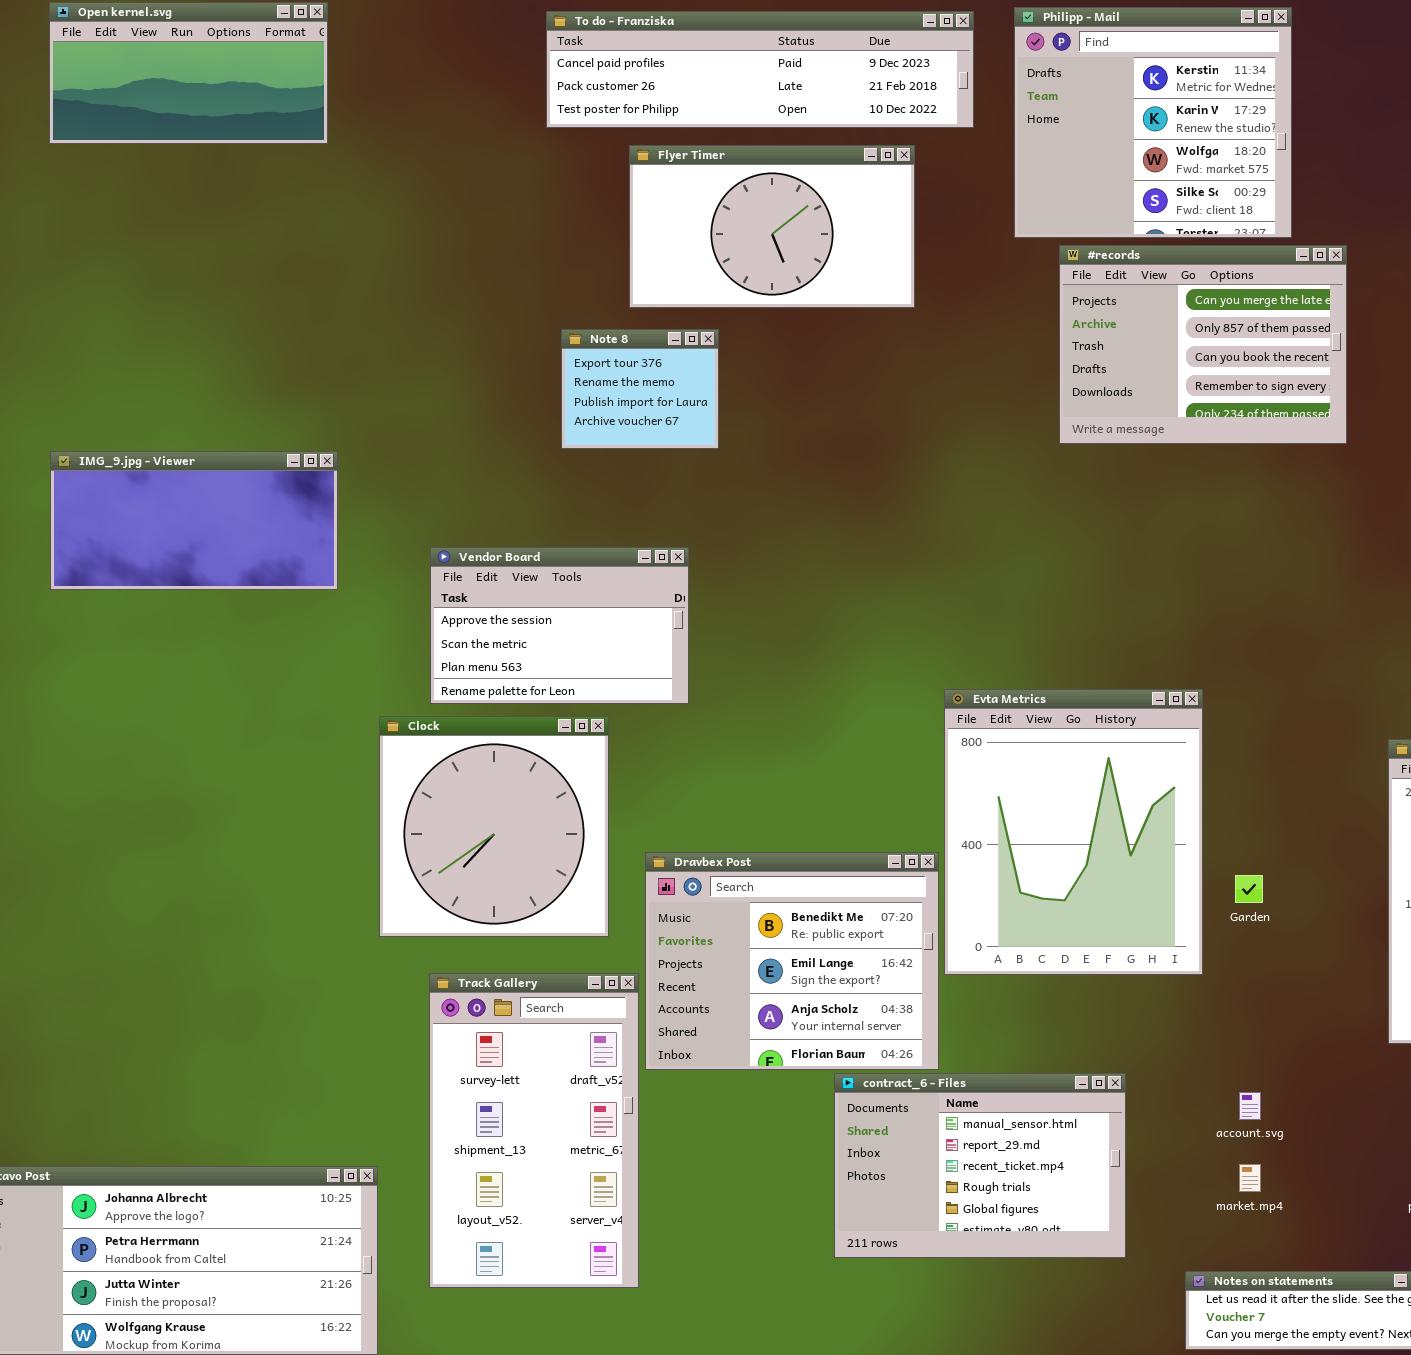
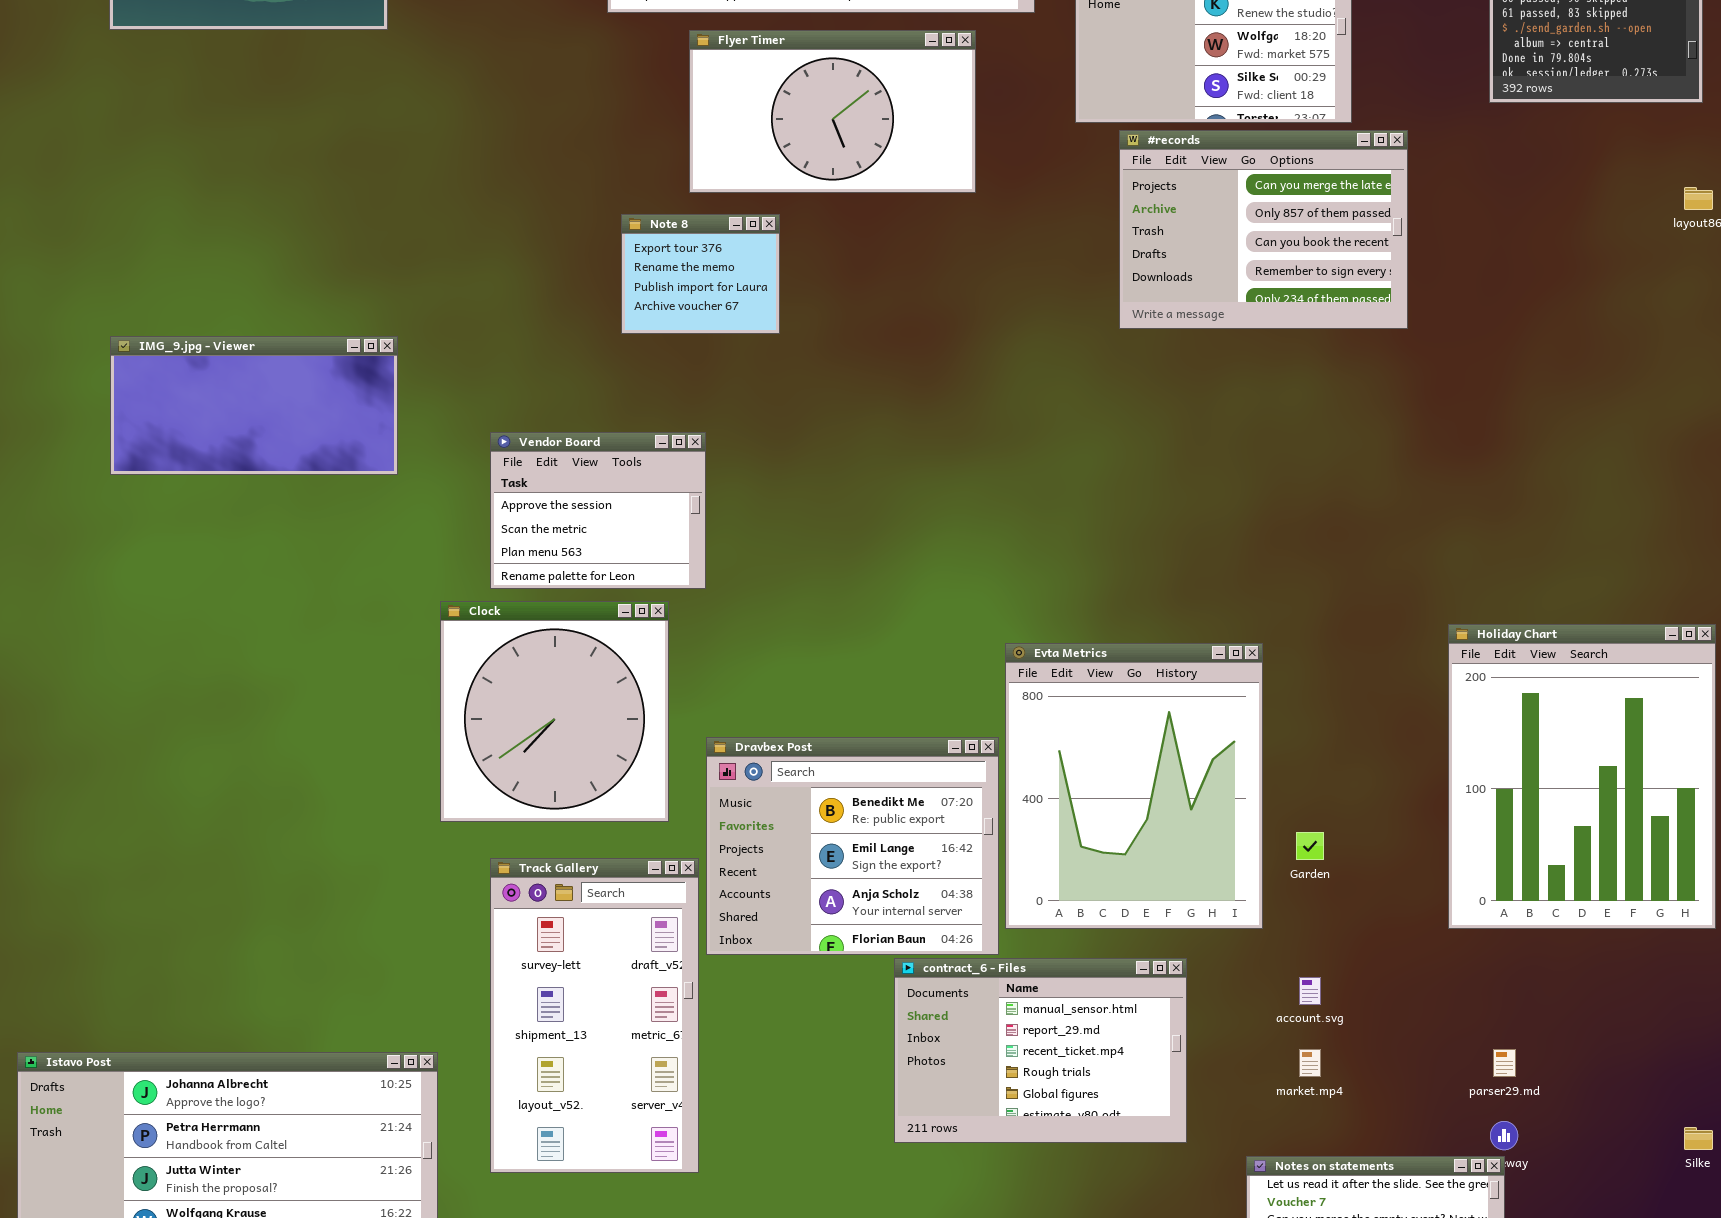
Vendor Board: [430,547,689,704] -> [490,432,706,589], resized
Evta Metrics: [944,689,1203,975] -> [1005,643,1263,929], moved
Garden: [1235,875,1263,903] -> [1296,832,1324,860], moved

